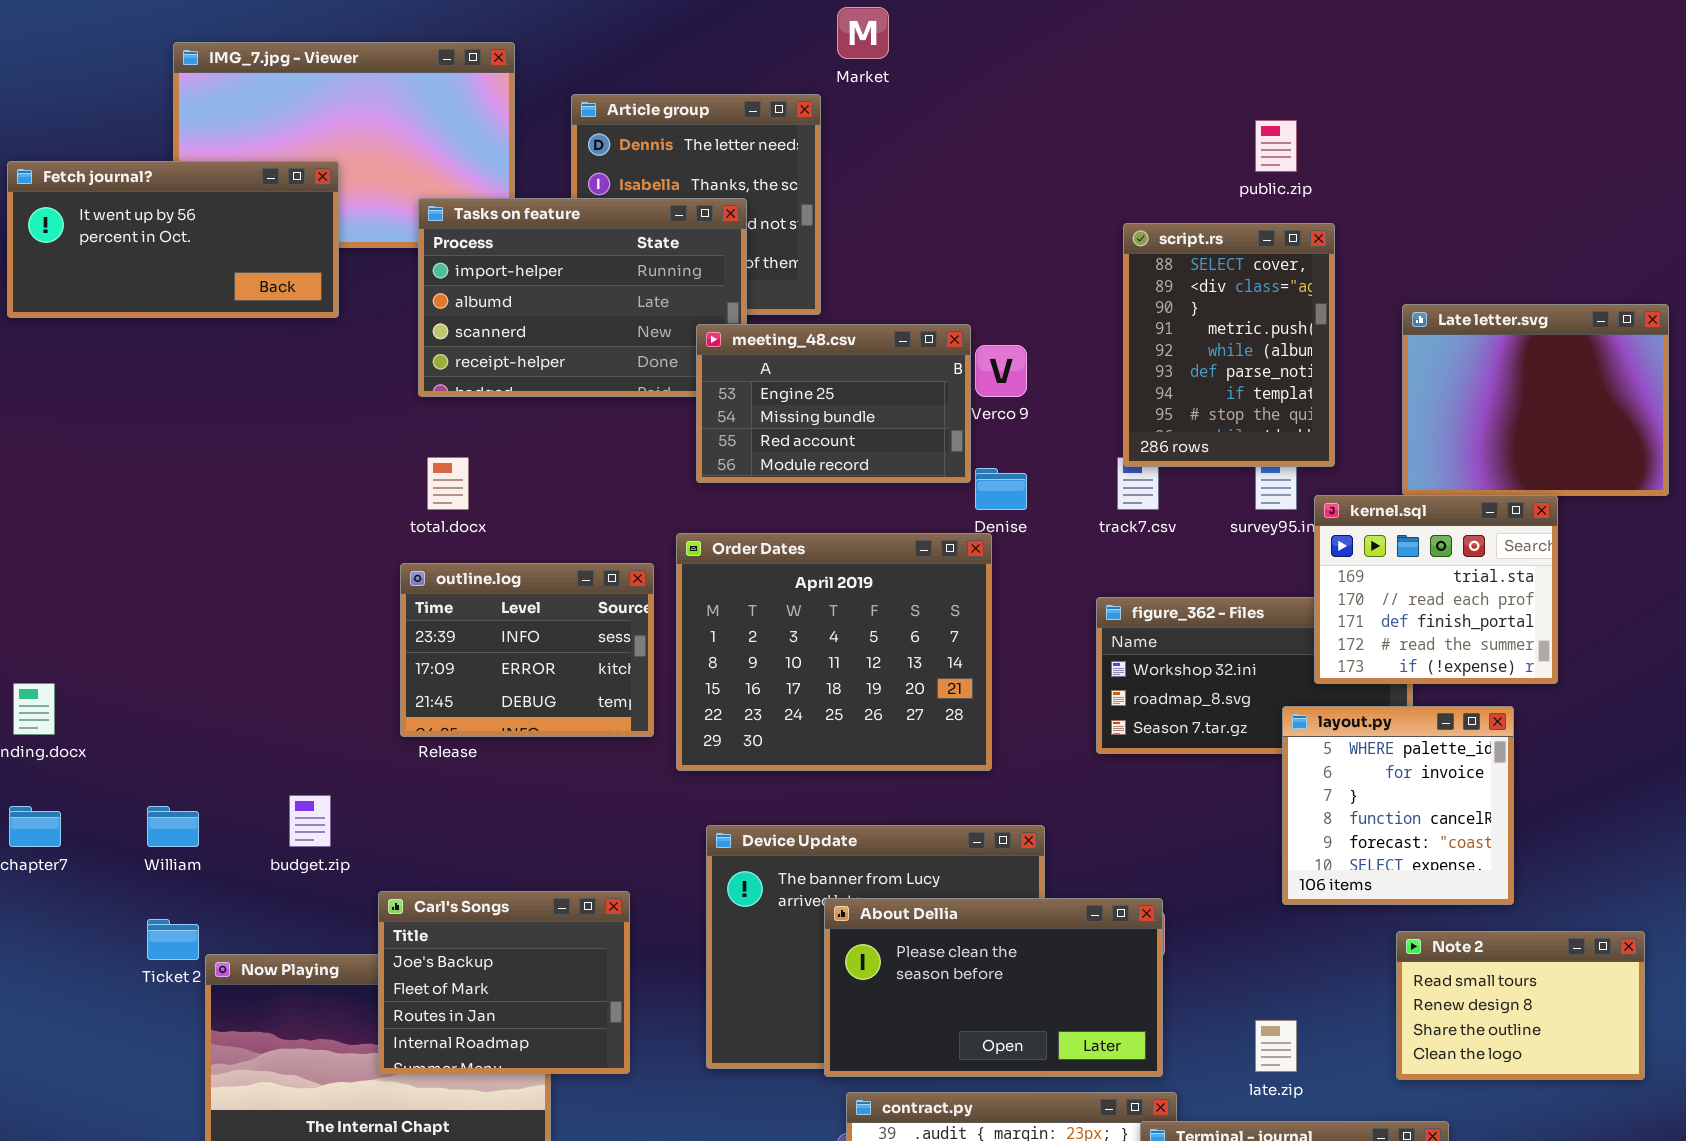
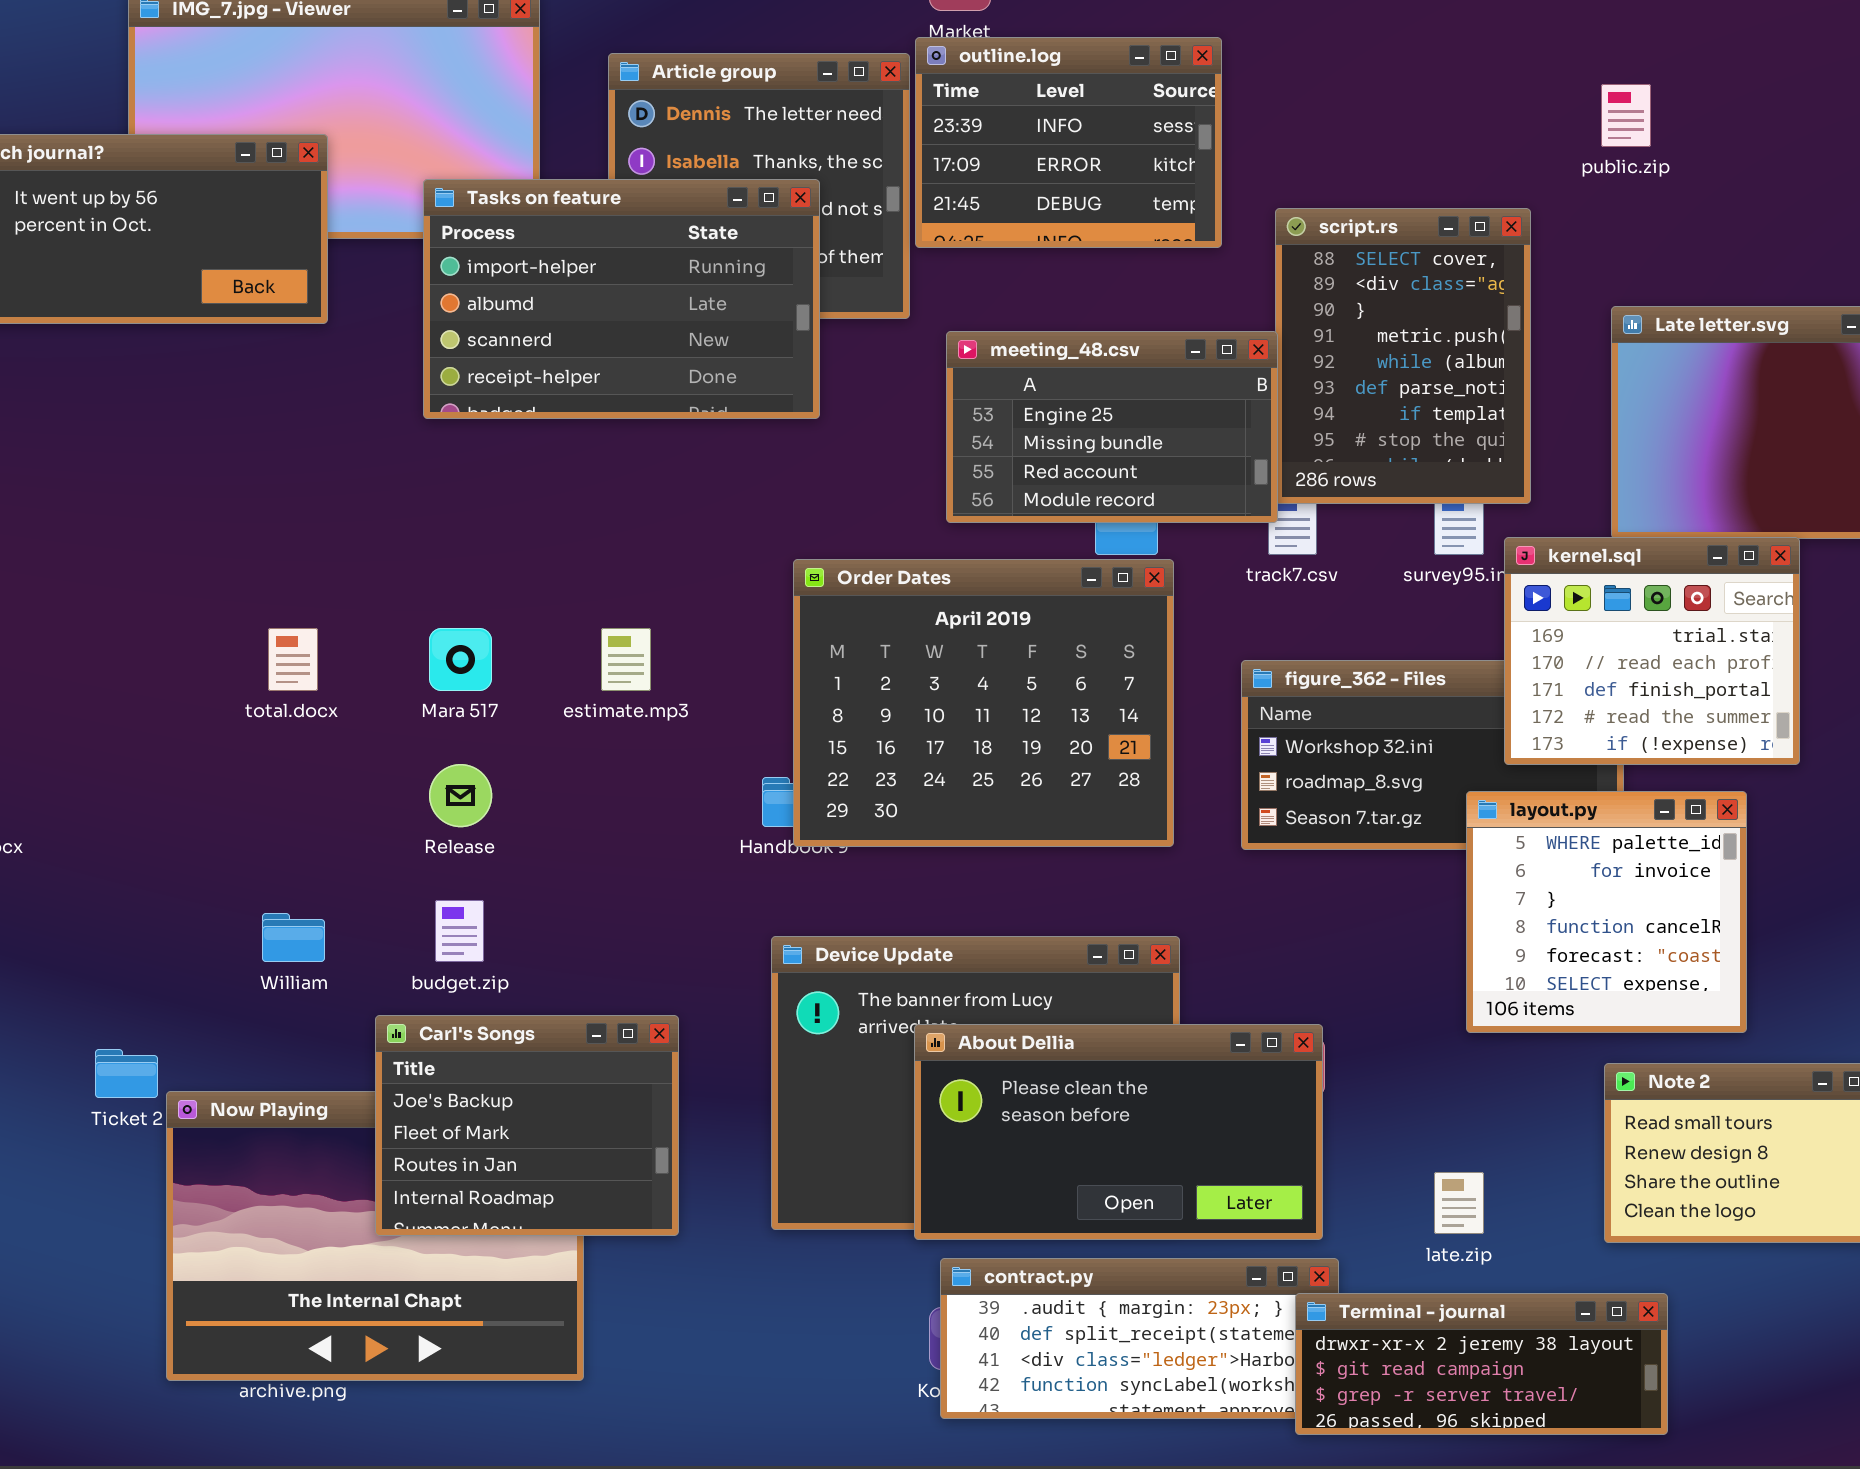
public.zip: [1255,120,1297,172] -> [1601,84,1651,147], moved
meeting_48.csv: [696,324,971,483] -> [946,331,1278,523], moved
total.docx: [427,457,469,510] -> [268,628,318,691], moved
Order Dates: [676,533,992,771] -> [793,559,1174,847], moved
outline.log: [400,563,654,737] -> [915,37,1222,248], moved
budget.zip: [289,795,331,847] -> [435,900,484,962], moved
William: [147,806,199,847] -> [262,913,325,962], moved

